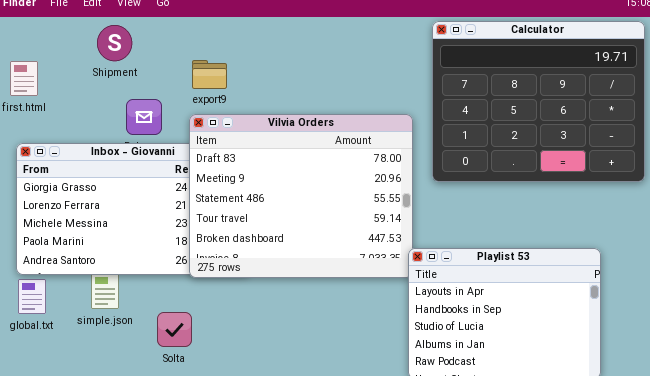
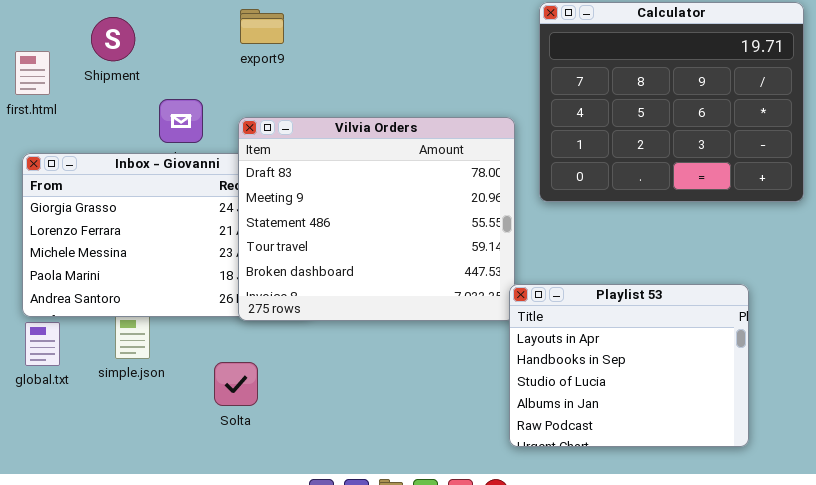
Shipment: [97,25,132,61] -> [91,17,135,61], moved
export9: [192,60,227,89] -> [240,9,284,44], moved
Solta: [157,312,192,347] -> [214,362,258,406], moved

